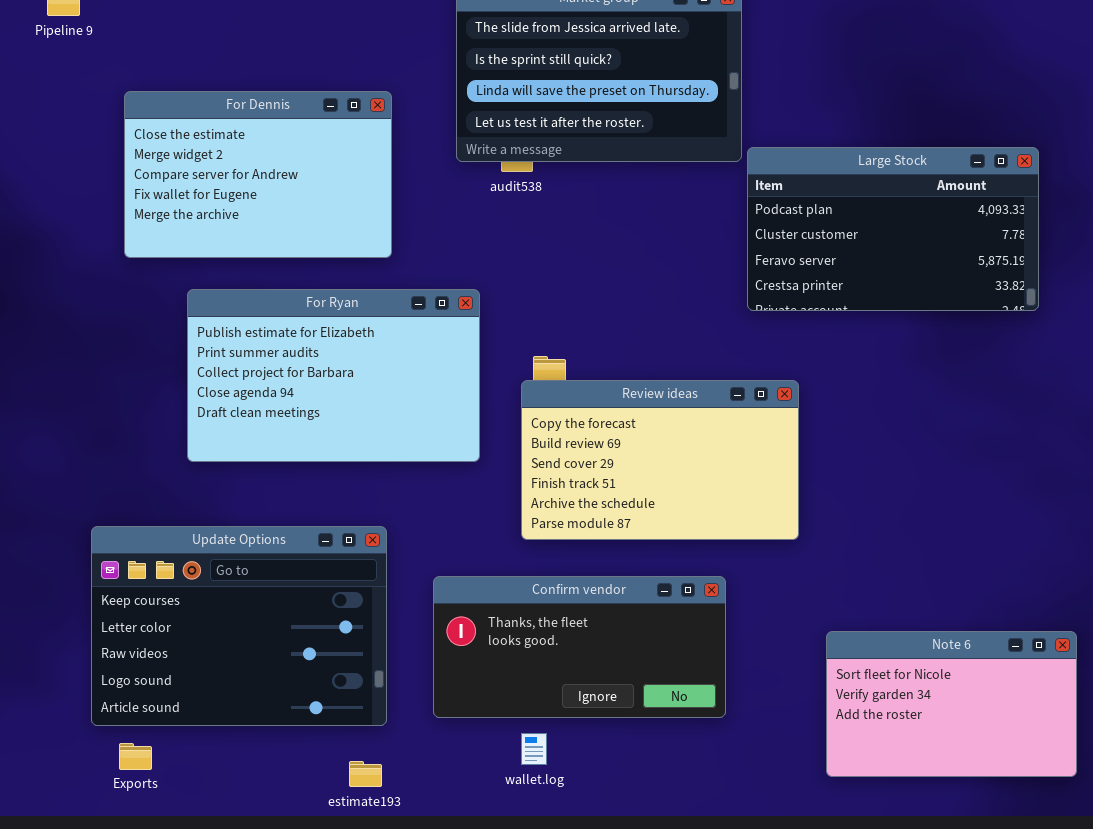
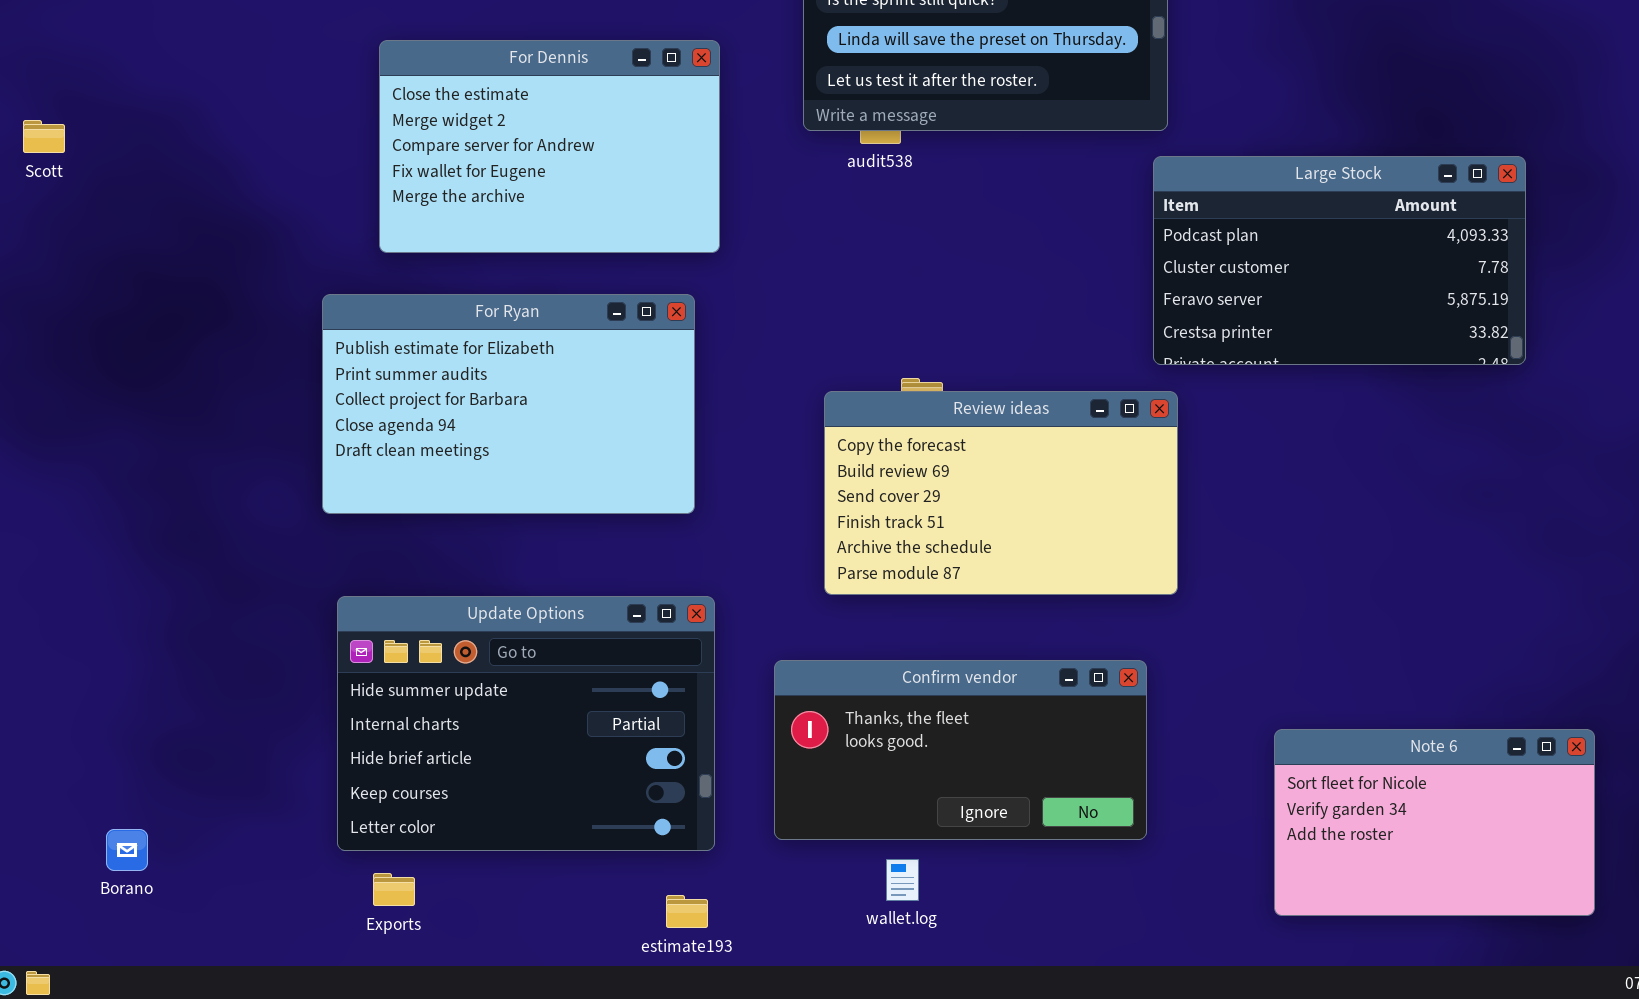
Large Stock: [747,147,1039,311] -> [1153,156,1526,365], moved
For Ryan: [187,289,480,462] -> [322,294,695,514], moved
Review ideas: [521,380,799,540] -> [824,391,1178,595], moved
Update Options: [91,526,387,726] -> [337,596,715,851], scrolled up 3 rows

